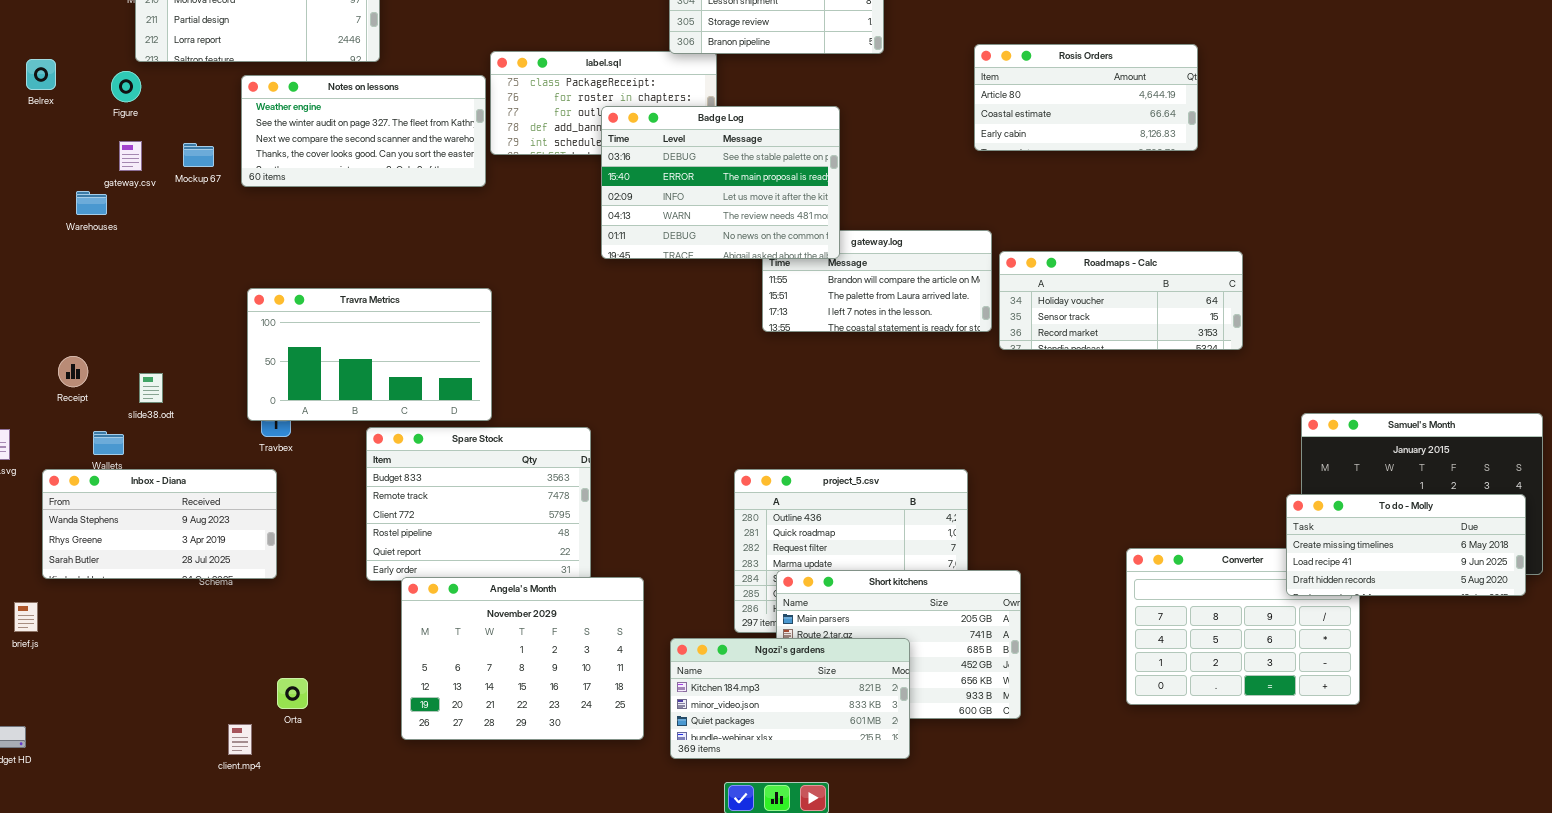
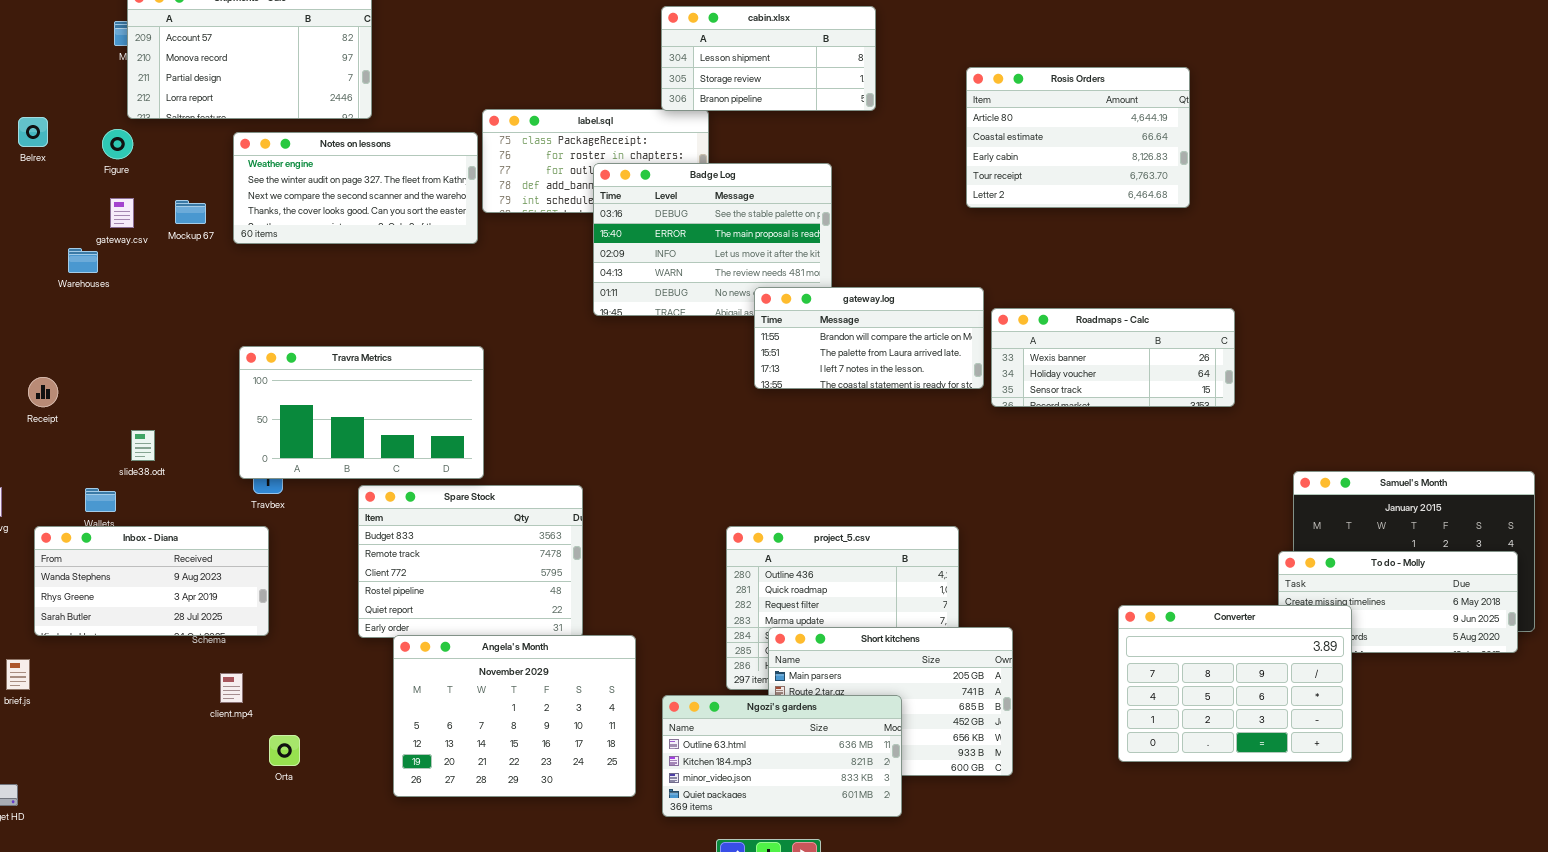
Rosis Orders: [974,44,1198,151] -> [966,67,1190,208], resized
gateway.log: [762,230,992,332] -> [754,287,984,389], raised
Roadmaps - Calc: [999,251,1243,350] -> [991,308,1235,407], scrolled up 1 row
Receipt: [58,356,88,387] -> [28,377,58,407], moved
Converter: [1126,548,1360,705] -> [1118,605,1352,762], raised
Ngozi's gardens: [670,638,910,759] -> [662,695,902,817], scrolled up 1 row
client.mp4: [228,724,252,755] -> [220,673,243,703], moved

